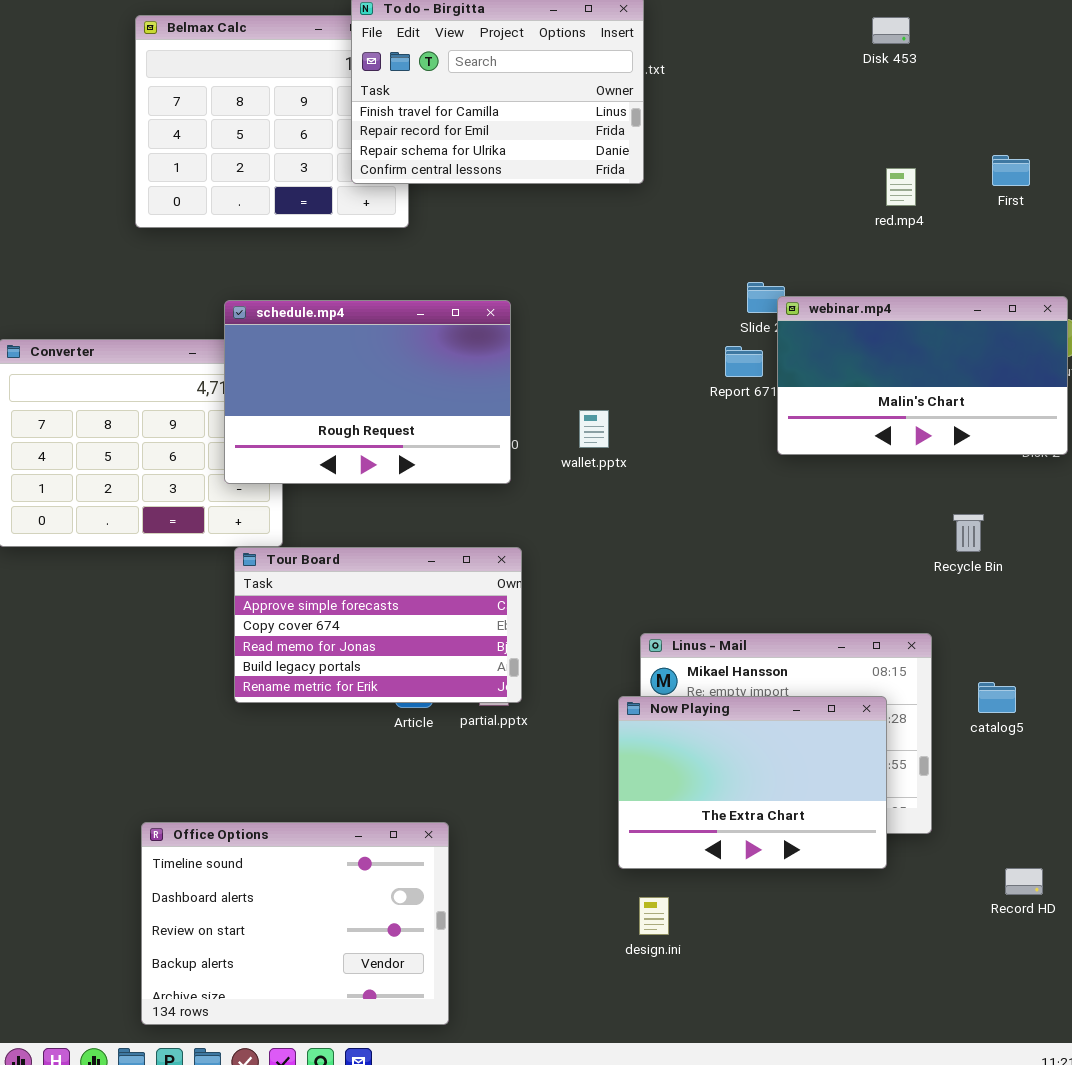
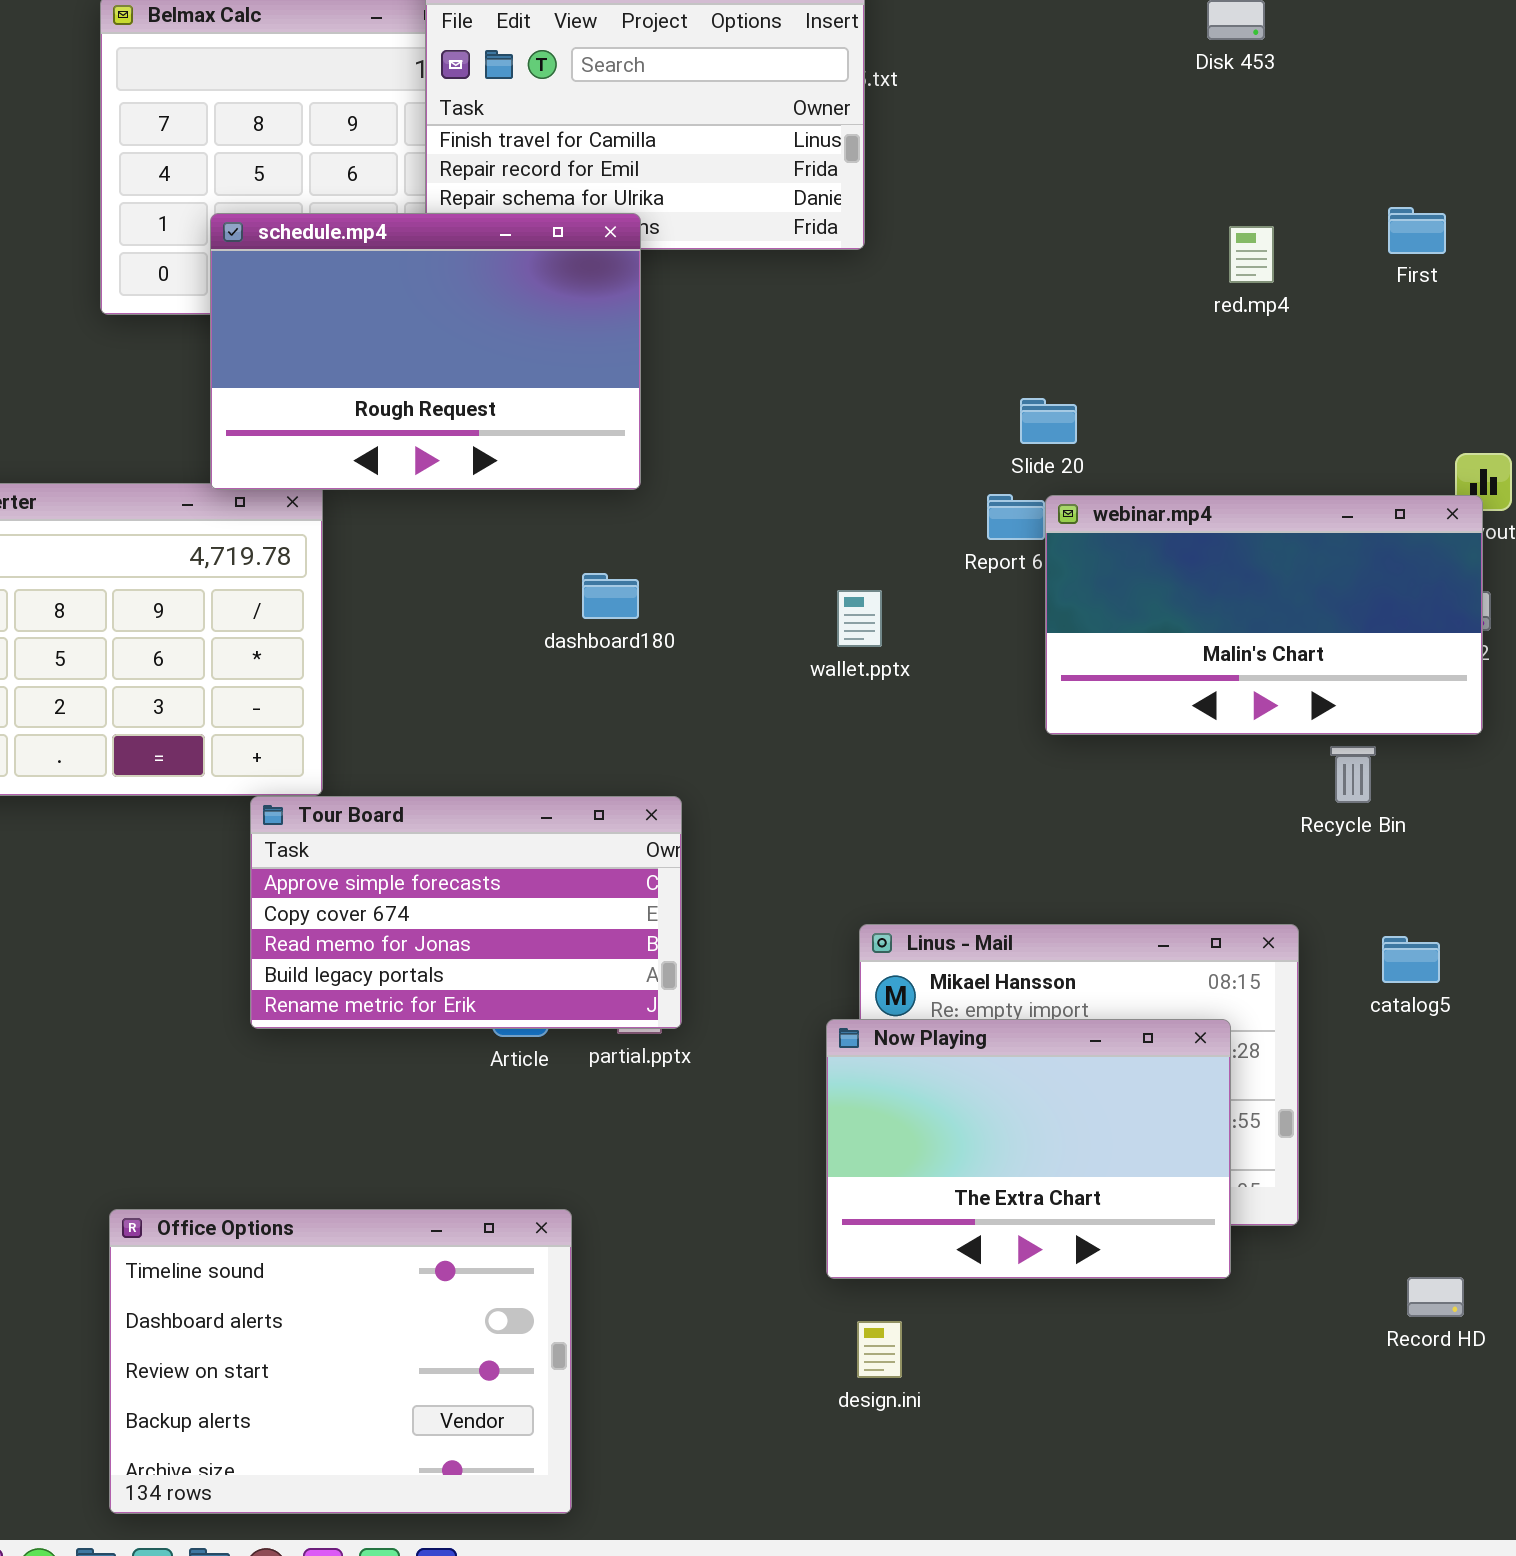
webinar.mp4: [777,296,1068,455] -> [1045,495,1483,735], moved
schedule.mp4: [224,300,511,484] -> [210,213,641,490], moved
wallet.pptx: [579,410,609,448] -> [837,590,882,647], moved
catalog5: [978,682,1016,713] -> [1382,936,1440,983], moved

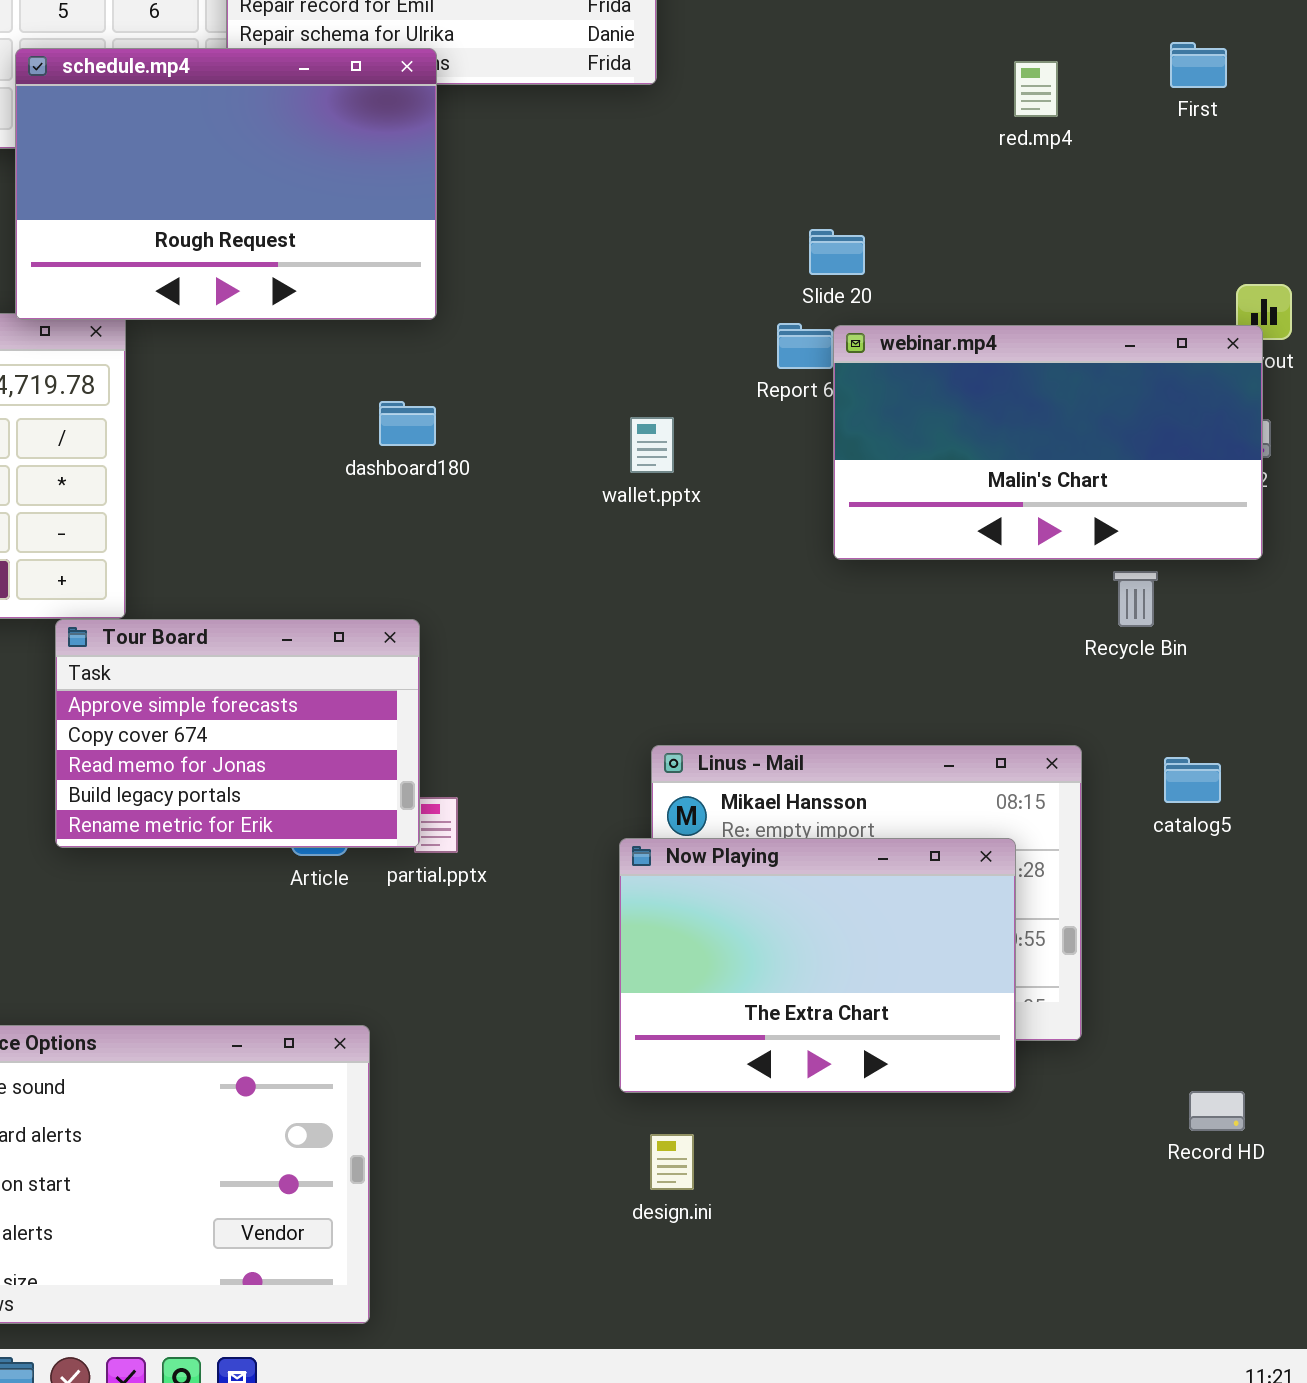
Tour Board: [250,796,682,1029] -> [55,619,420,848], resized

